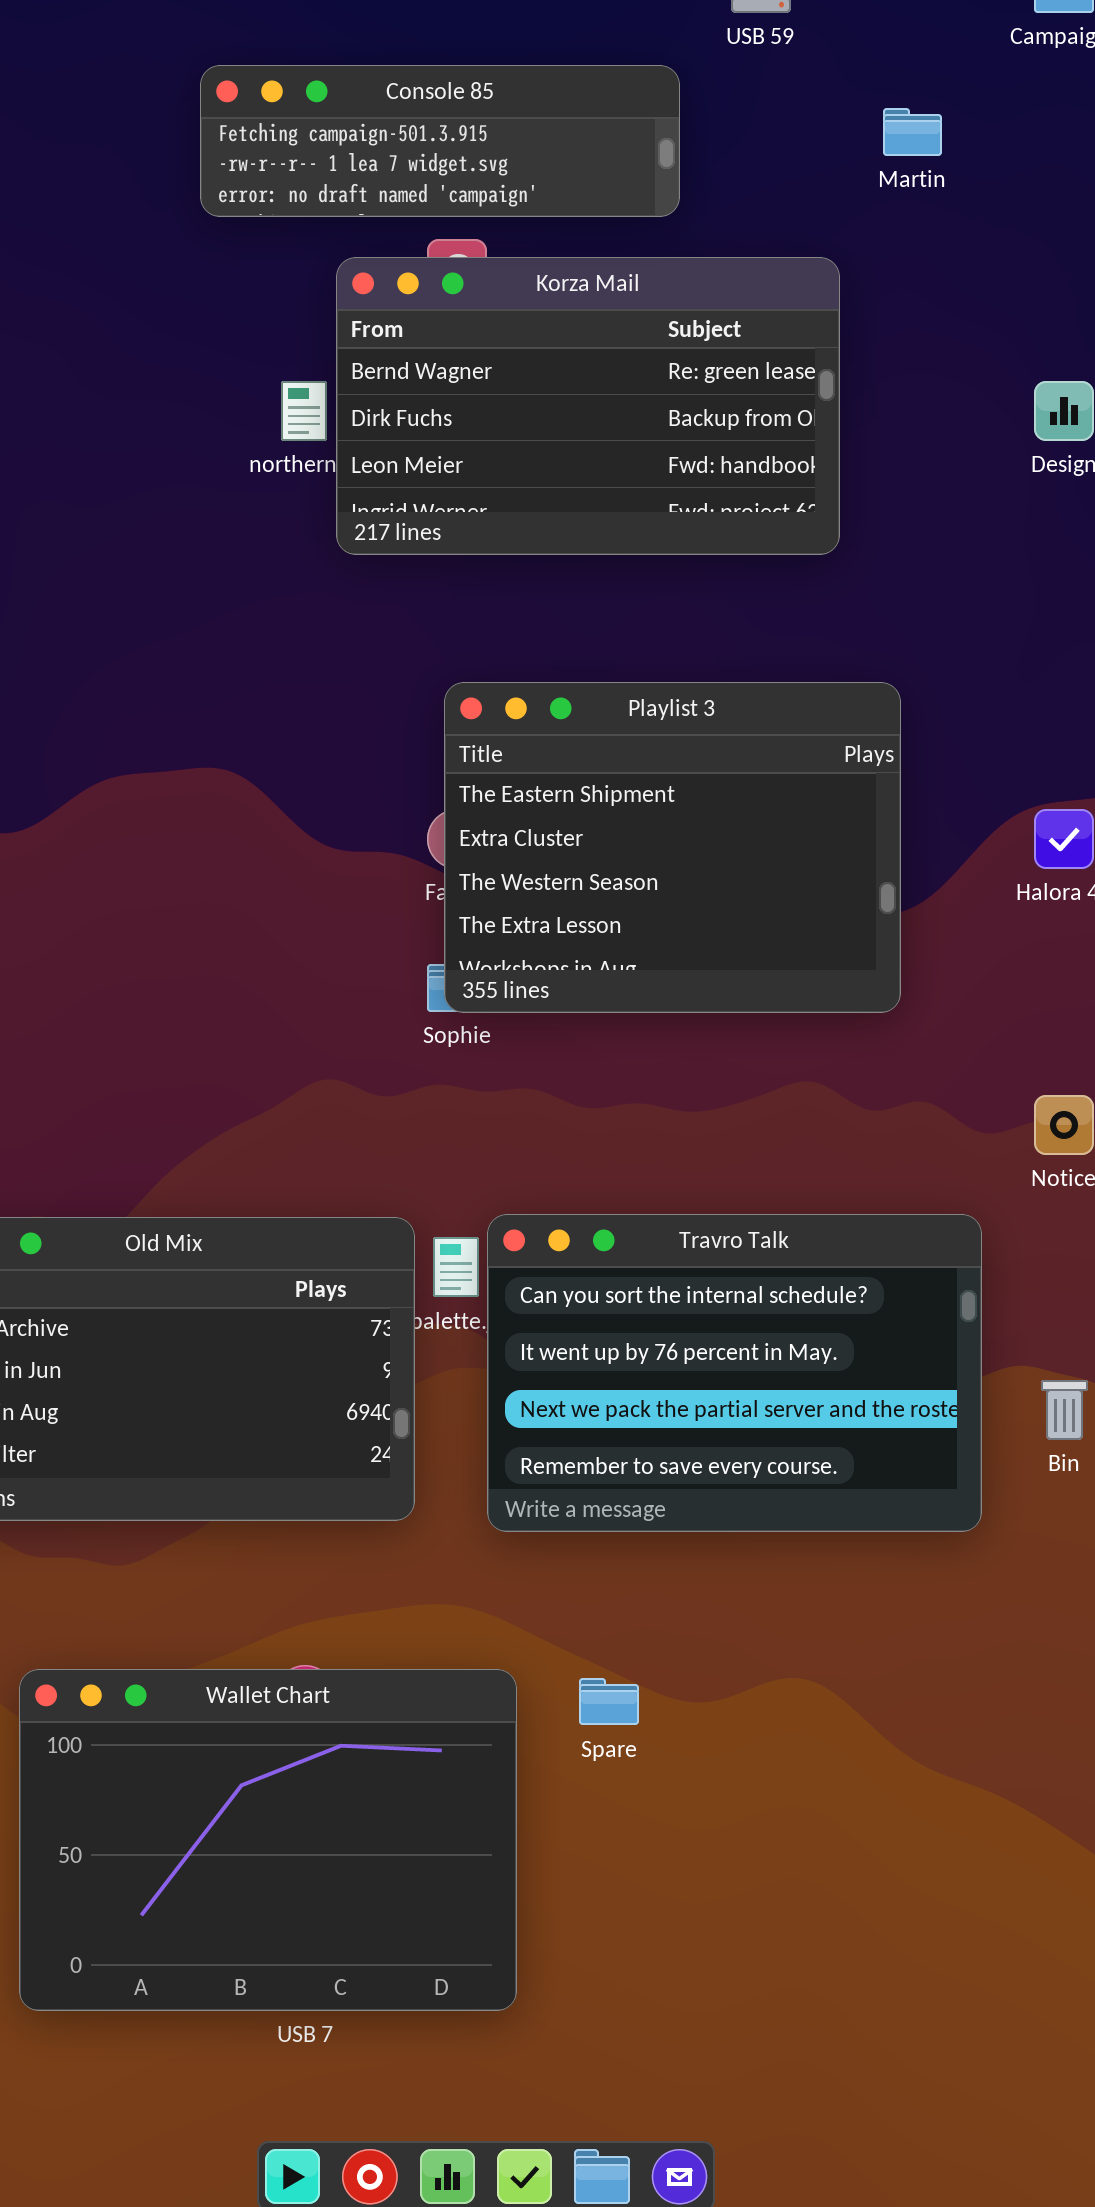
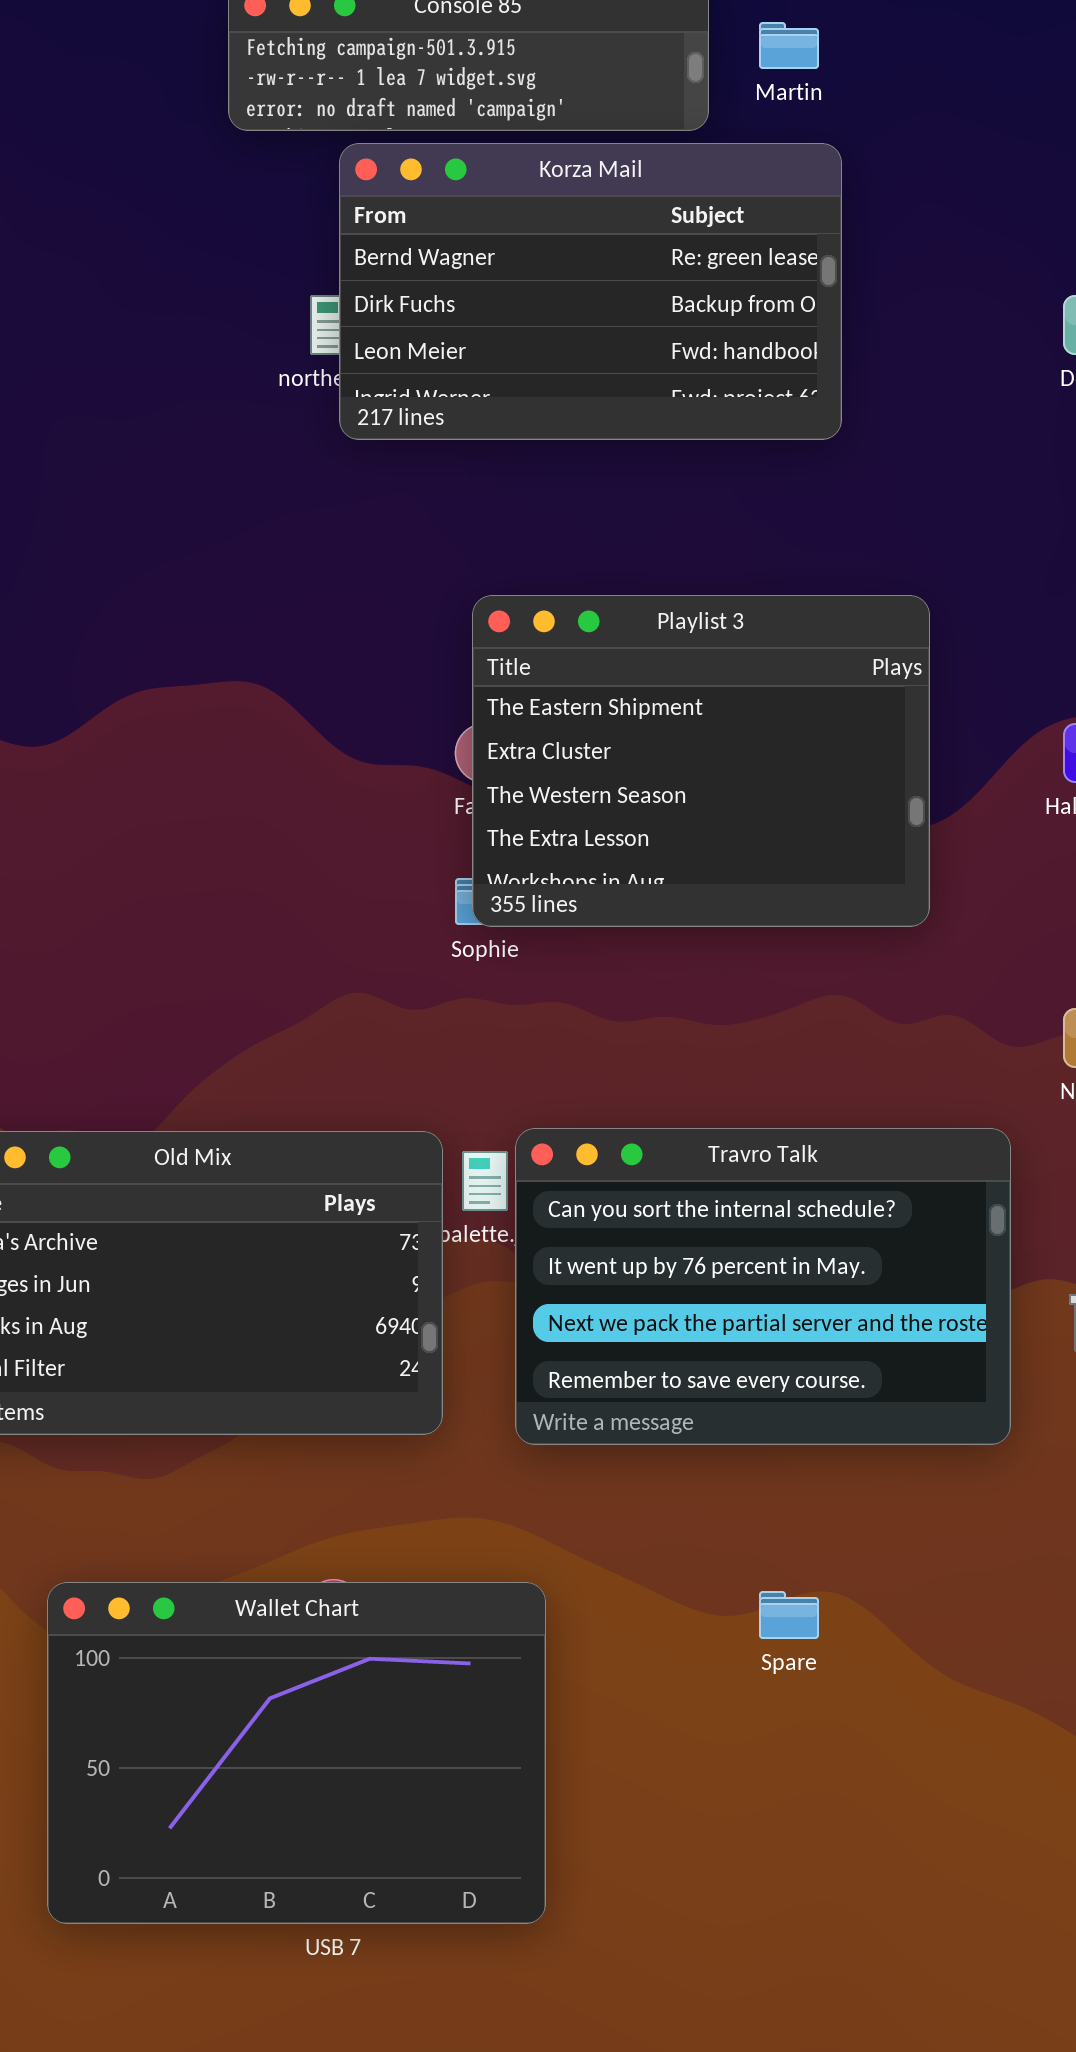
Martin: [883,108,942,156] -> [759,22,819,69], moved
Korza Mail: [336,257,840,555] -> [339,143,842,440], moved
Spare: [579,1678,639,1725] -> [759,1591,819,1639], moved

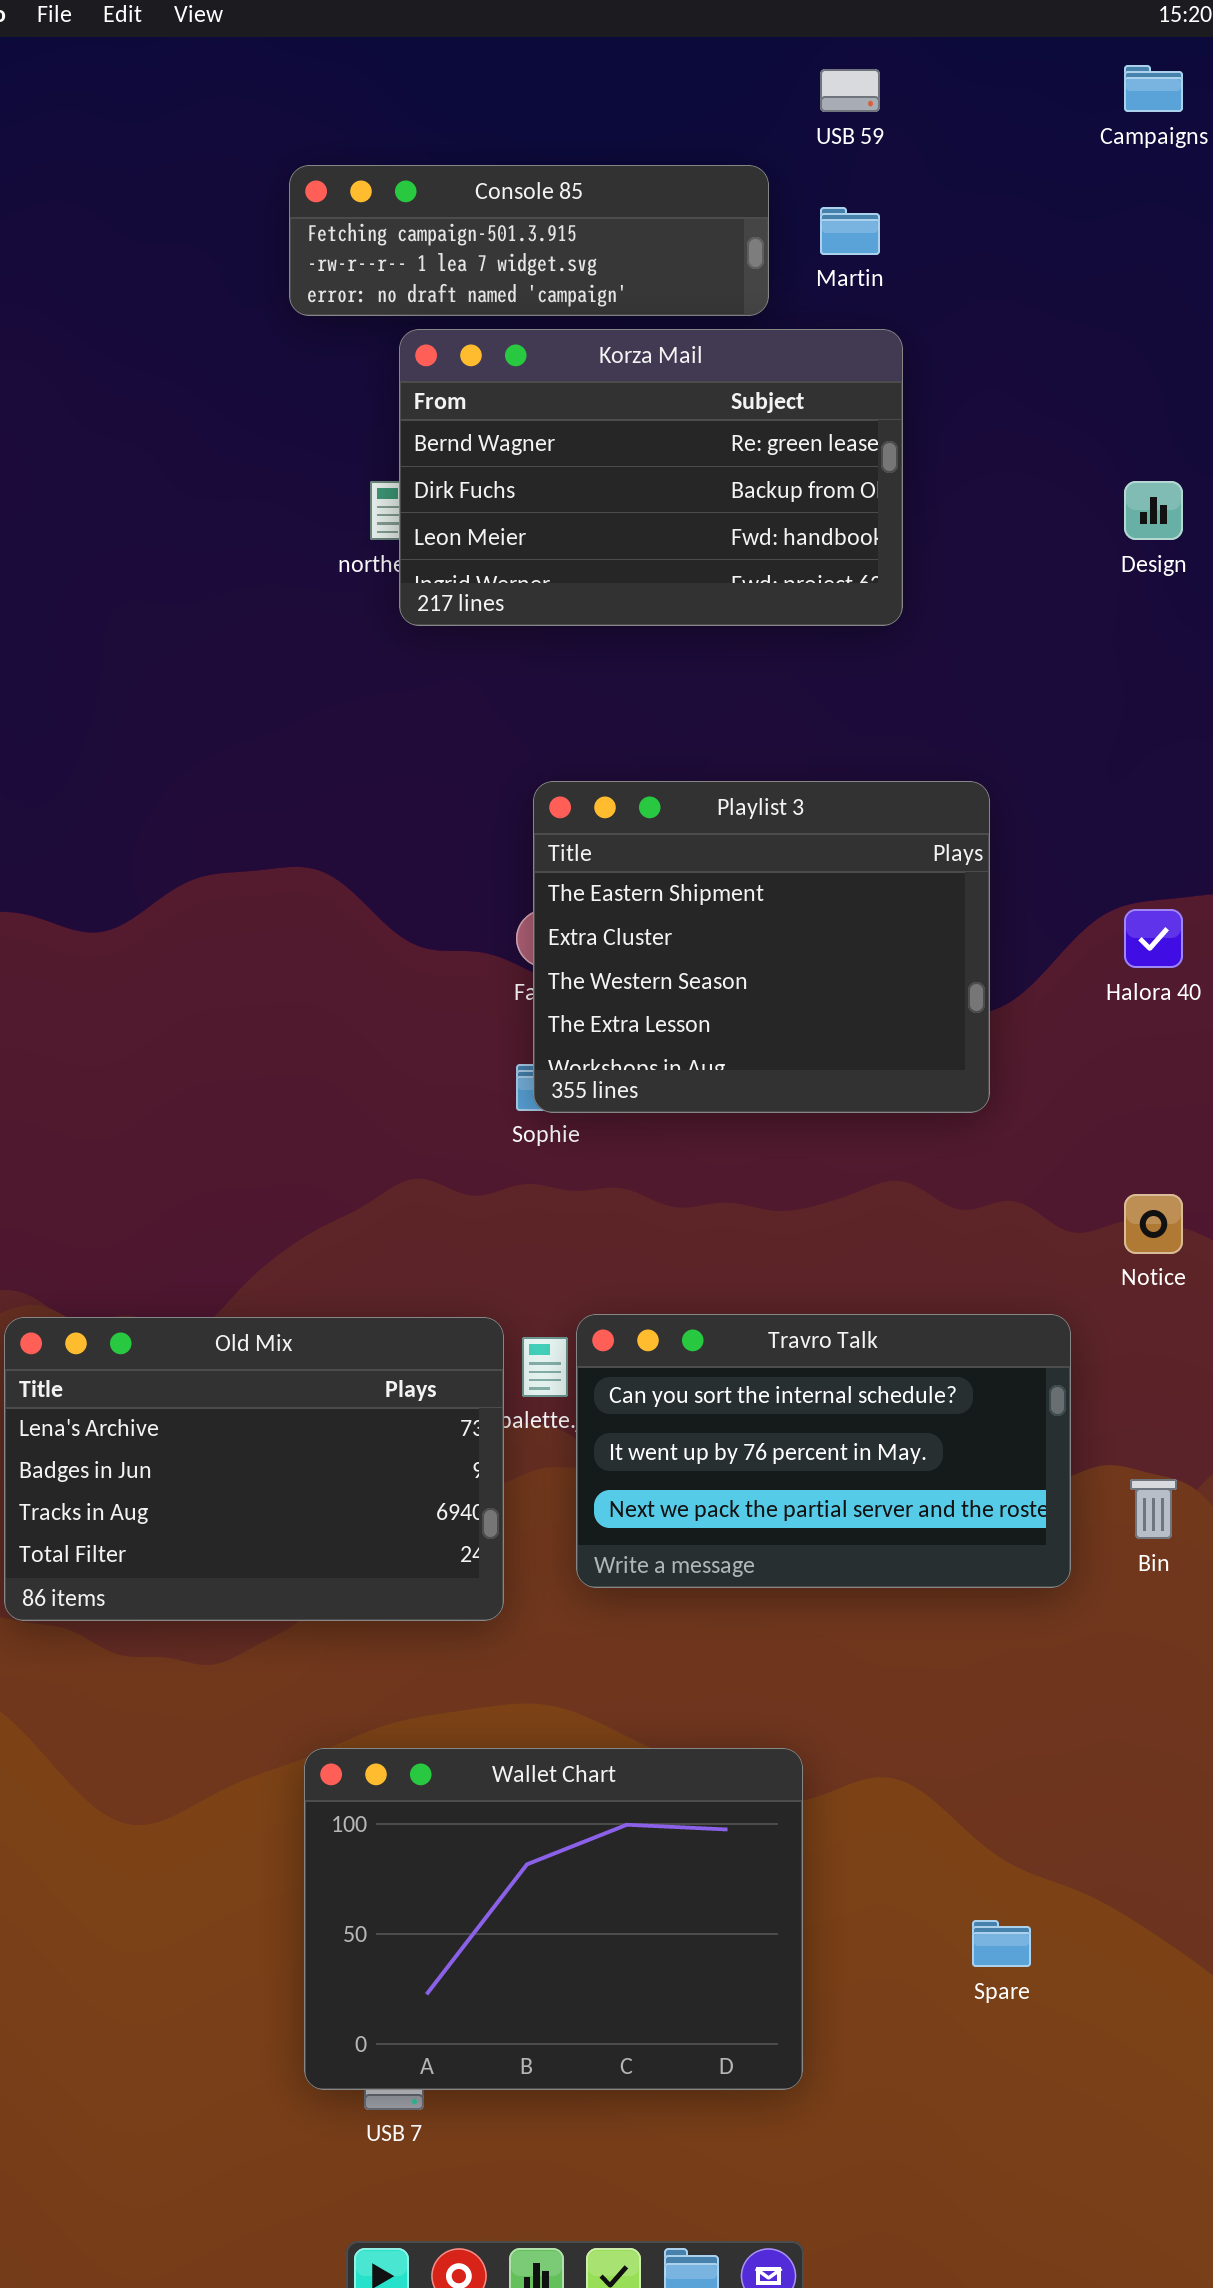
Travro Talk: [515,1128,1011,1445] -> [576,1314,1071,1588], resized
Wallet Chart: [47,1582,546,1924] -> [304,1748,803,2090], moved
Spare: [759,1591,819,1639] -> [972,1920,1031,1967], moved

